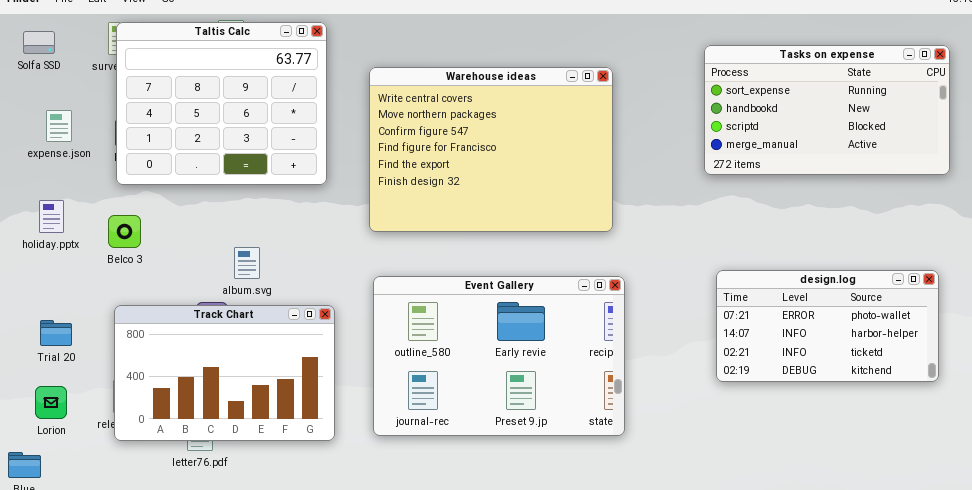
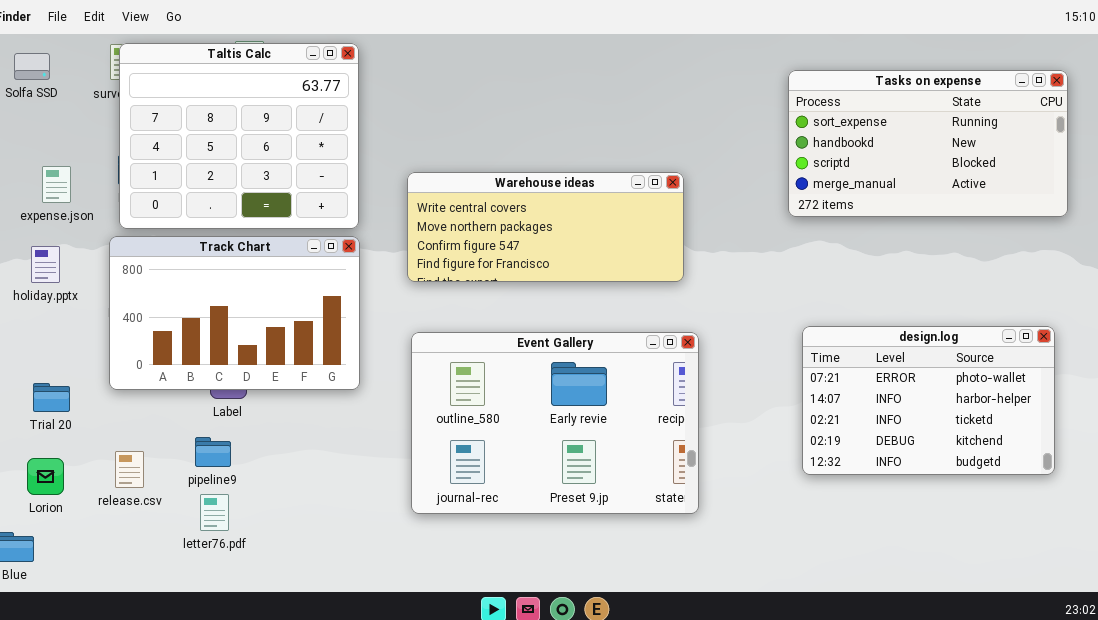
Warehouse ideas: [369,67,613,232] -> [407,172,684,282], resized
expense.json: [46,110,72,142] -> [42,166,71,203], moved
design.log: [716,270,939,382] -> [802,326,1055,475], resized
Track Chart: [114,305,335,441] -> [109,236,360,390], moved

